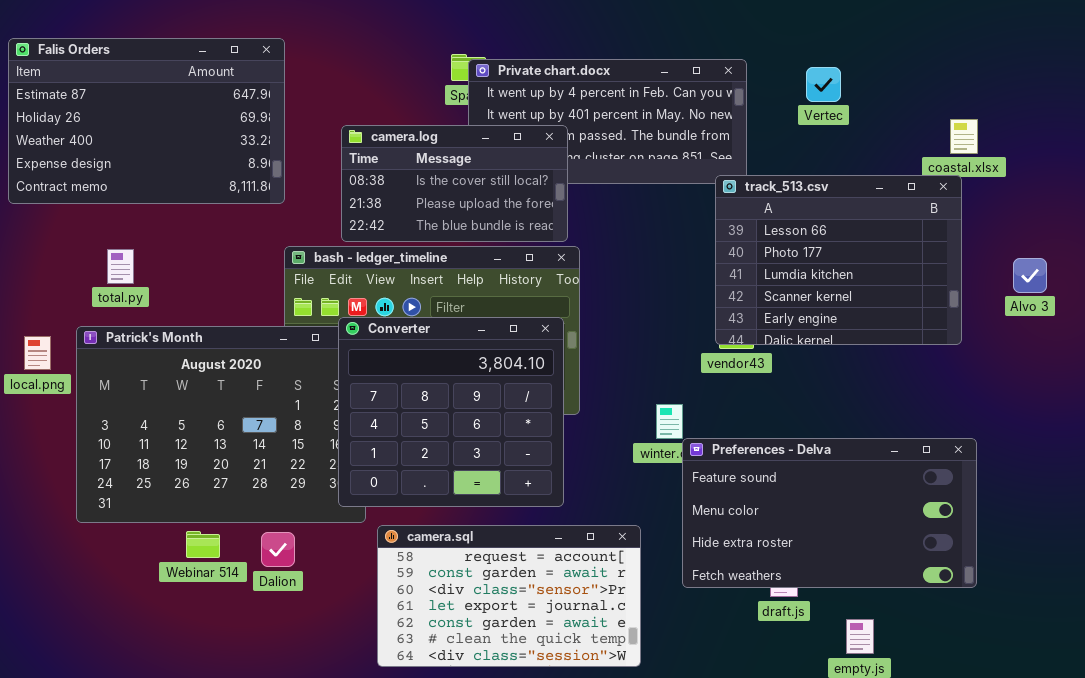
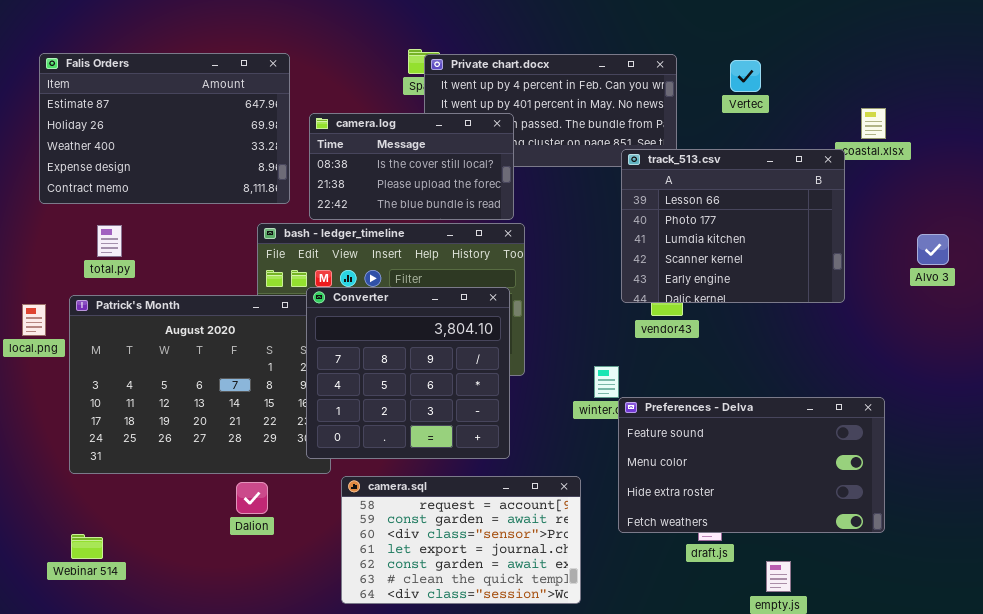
Falis Orders: [8,38,285,204] -> [39,53,290,204], moved
track_513.csv: [715,175,962,345] -> [621,149,845,303], moved
Webinar 514: [186,531,220,558] -> [71,534,103,559], moved

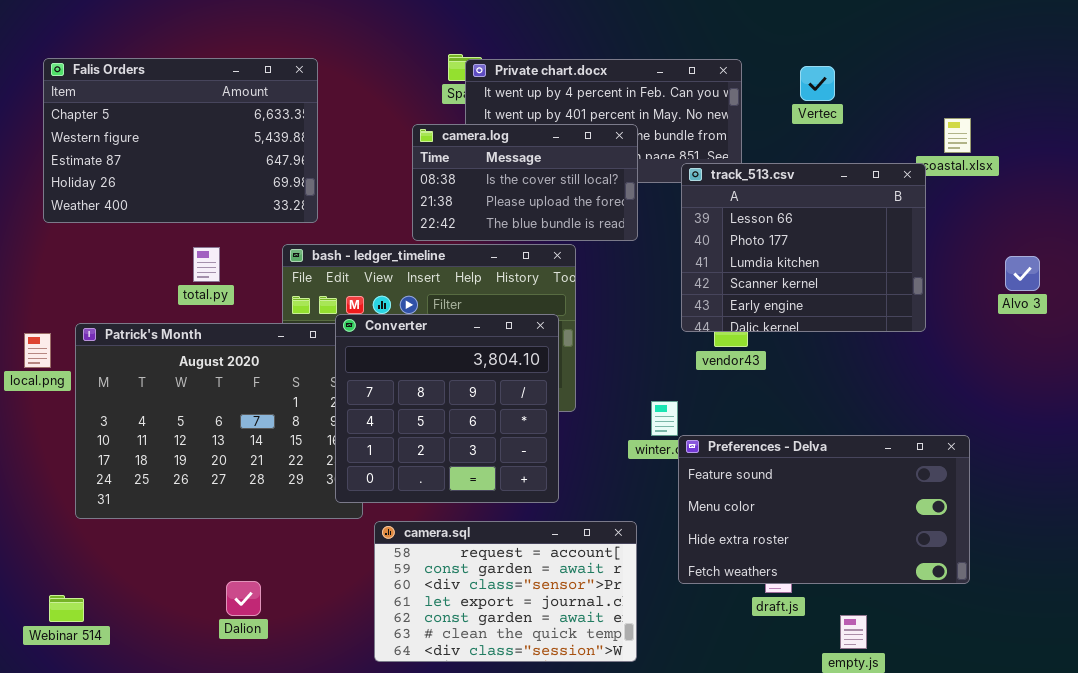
Falis Orders: [39,53,290,204] -> [43,58,318,223], scrolled up 2 rows
camera.log: [309,113,514,220] -> [412,124,638,241], moved
total.py: [97,225,122,257] -> [193,247,220,282], moved
Dalion: [236,482,268,514] -> [226,581,261,616], moved
Webinar 514: [71,534,103,559] -> [49,595,84,622], moved

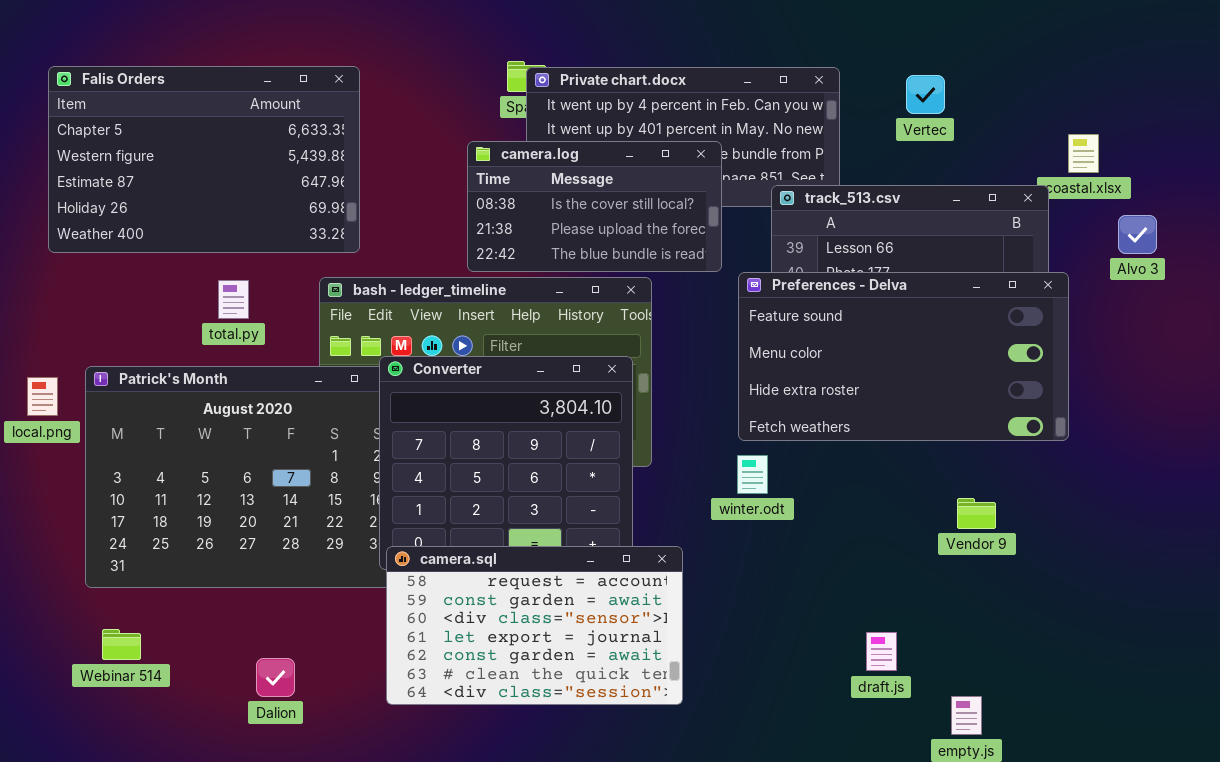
Alvo 3: [1005,256,1040,291] -> [1118,215,1157,254], moved
Preferences - Delva: [678,435,970,584] -> [738,272,1069,441], moved
camera.sql: [374,521,637,662] -> [386,546,683,705], moved
Webinar 514: [49,595,84,622] -> [102,629,141,660], moved

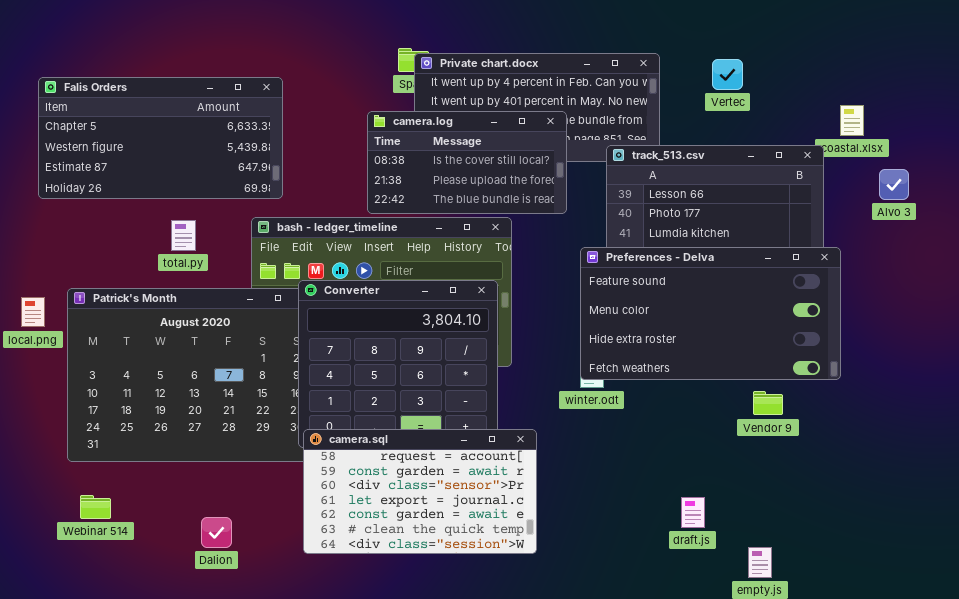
Falis Orders: [48,66,360,253] -> [38,77,283,199], resized
Preferences - Delva: [738,272,1069,441] -> [580,247,841,380], moved

